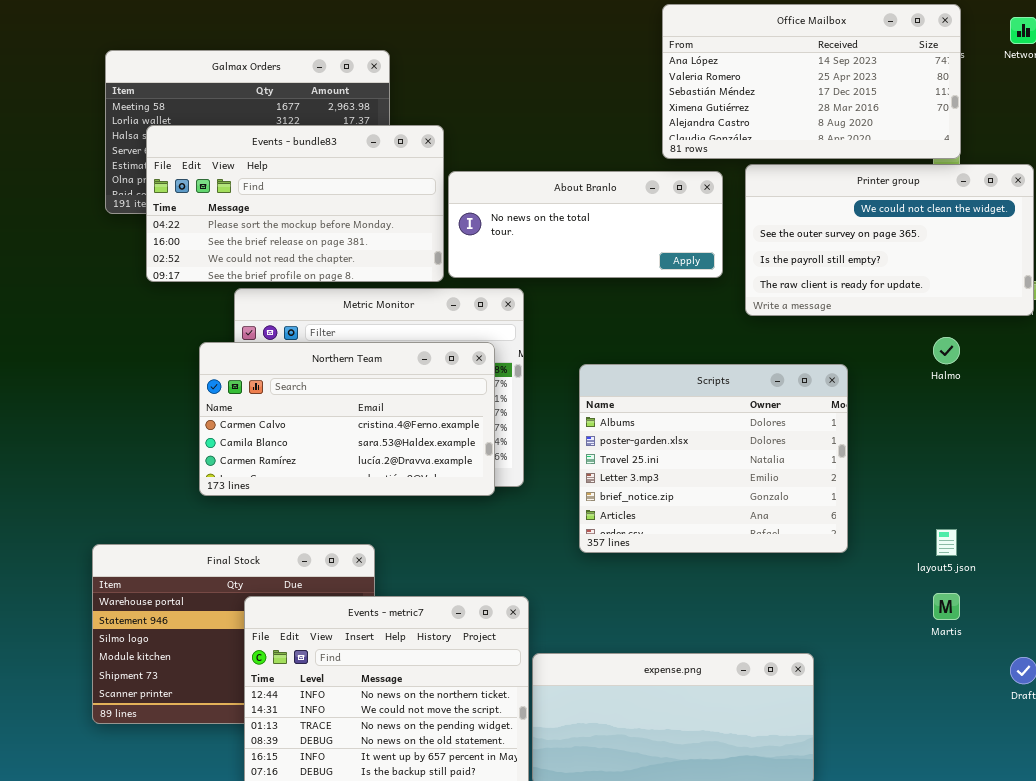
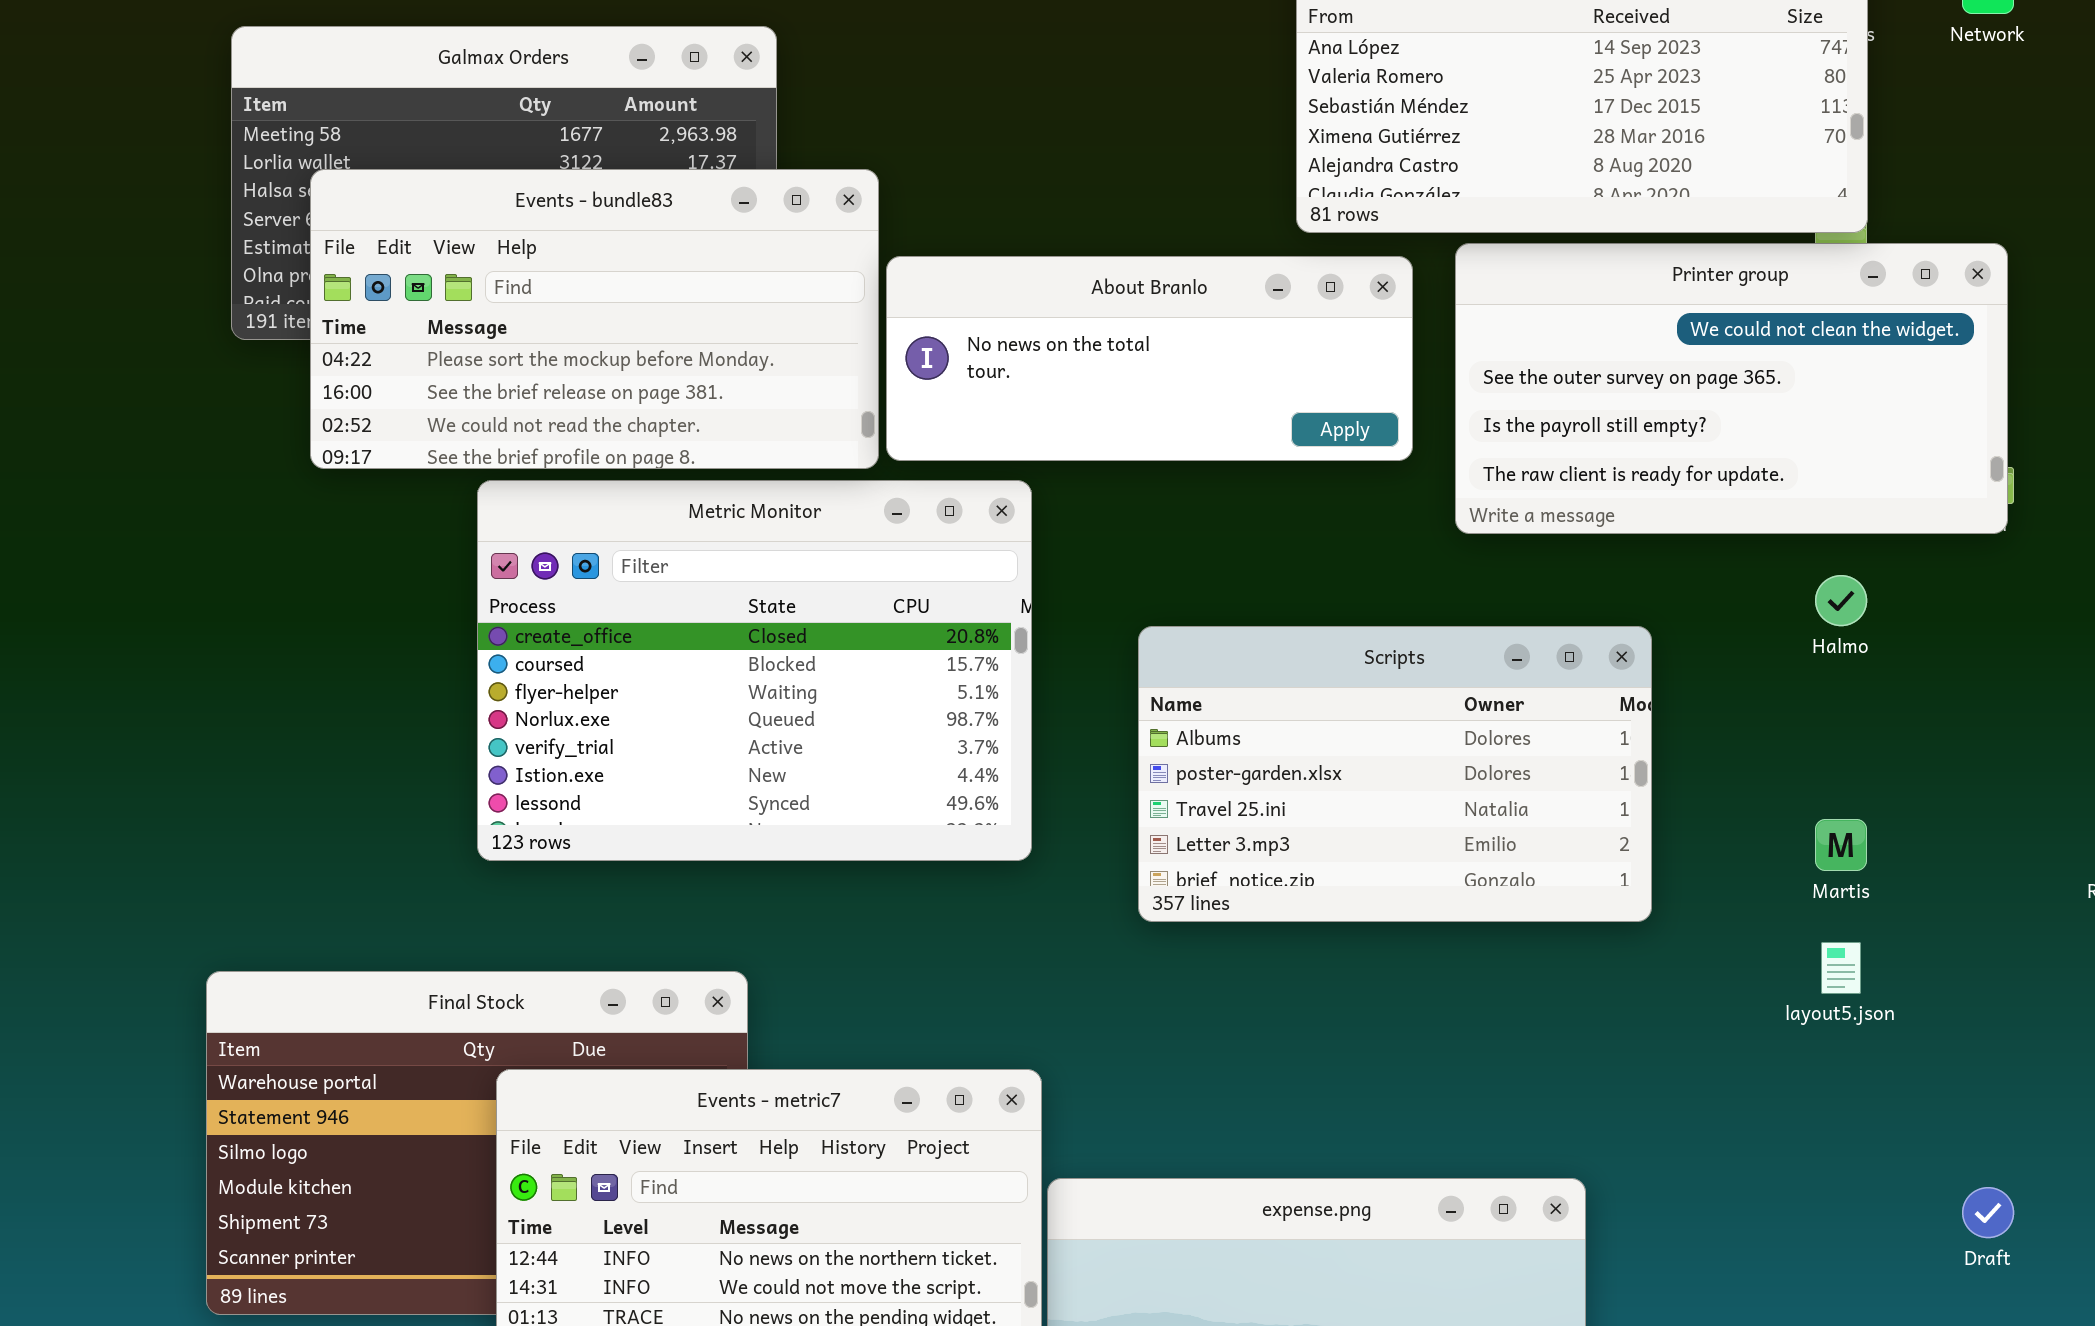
Northern Team: [199,342,495,496] -> none, closed
Scripts: [579,364,848,553] -> [1138,626,1652,922], resized
Martis: [933,593,960,620] -> [1815,819,1867,871], moved

